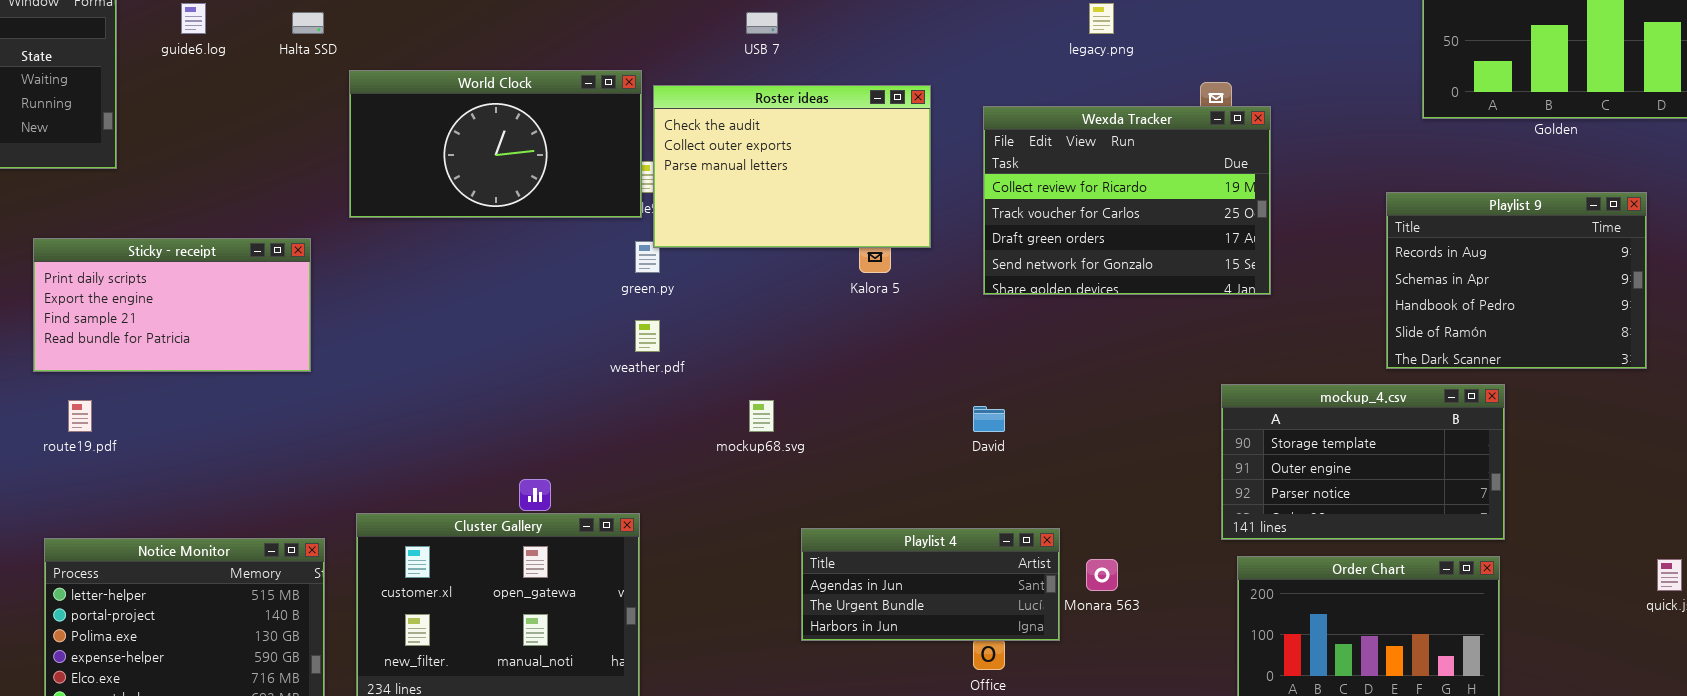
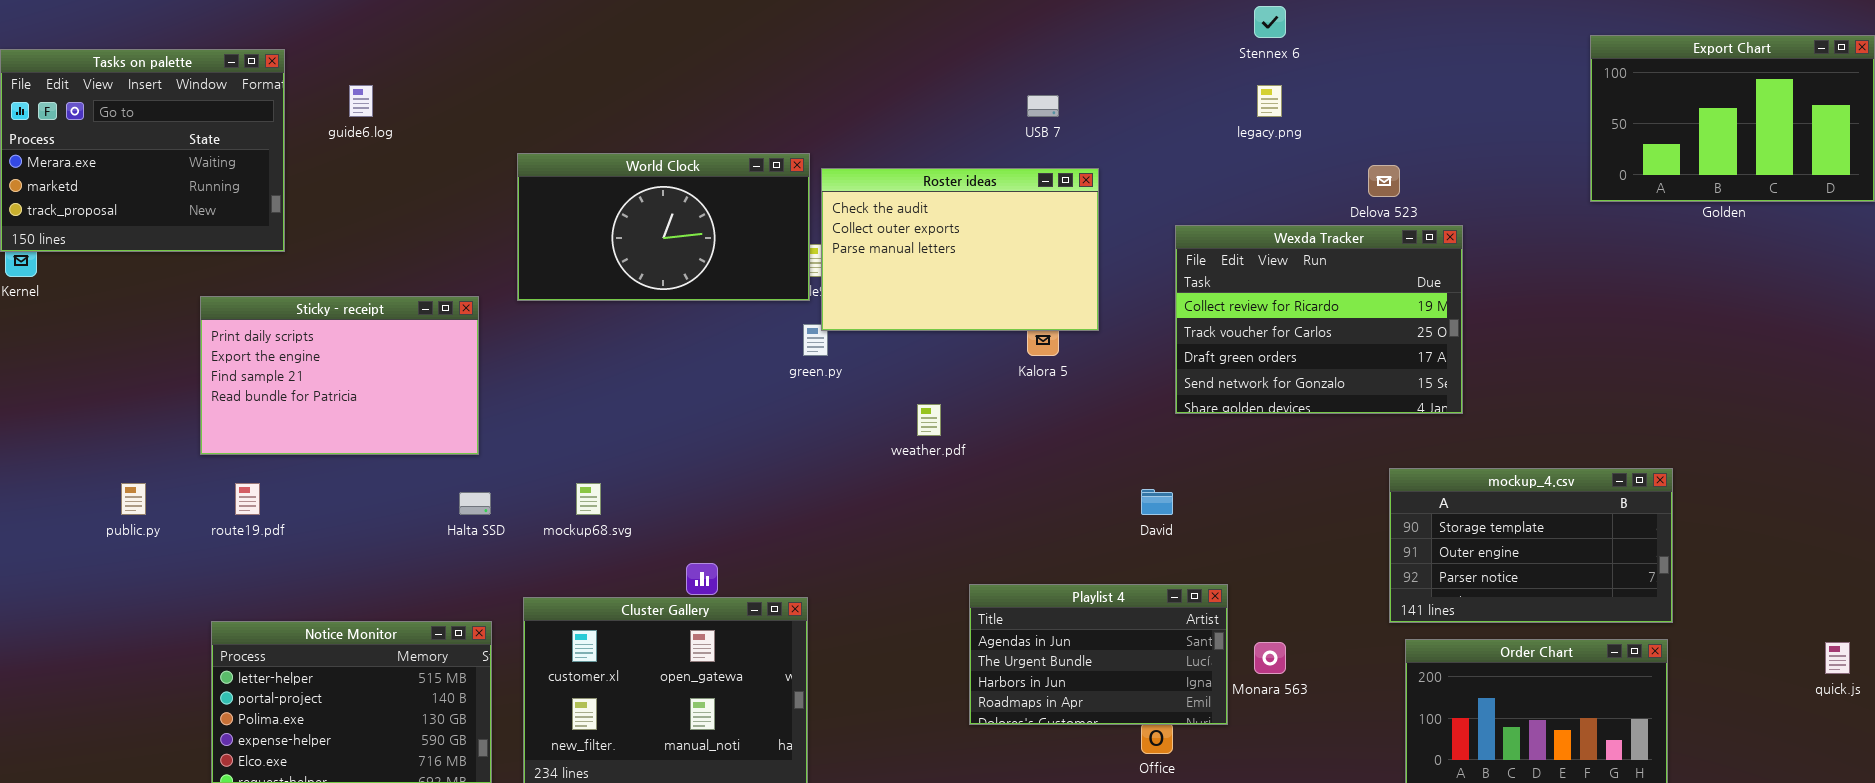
Halta SSD: [292,12,324,34] -> [459,492,491,515], moved
USB 7: [746,12,778,34] -> [1027,95,1059,117], moved
Wexda Tracker: [983,106,1271,295] -> [1175,225,1463,414], moved
Playlist 9: [1386,192,1647,369] -> none, closed
Sticky - receipt: [33,238,311,372] -> [200,296,479,455], resized
weather.pdf: [635,320,660,352] -> [917,404,941,436], moved
mockup68.svg: [749,400,774,432] -> [576,483,601,515], moved
Playlist 4: [801,528,1060,641] -> [969,584,1228,725], resized

